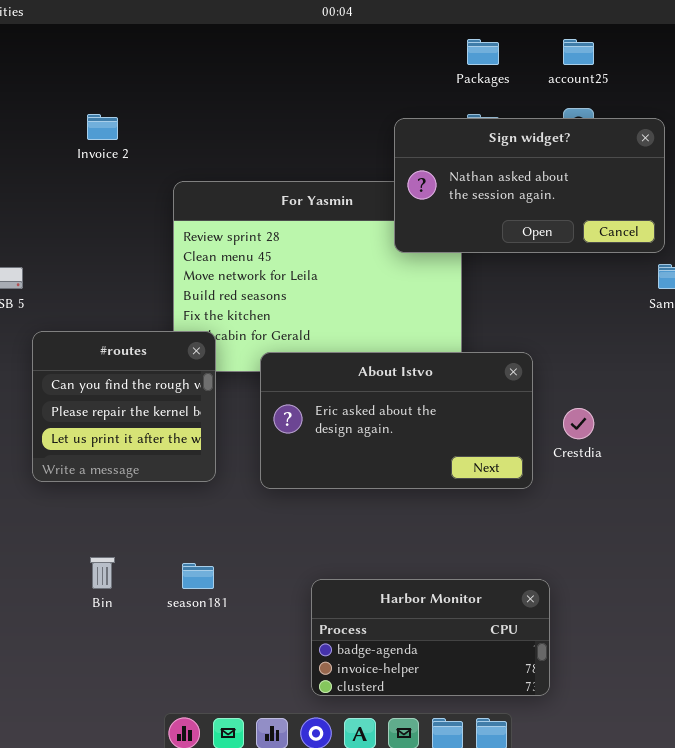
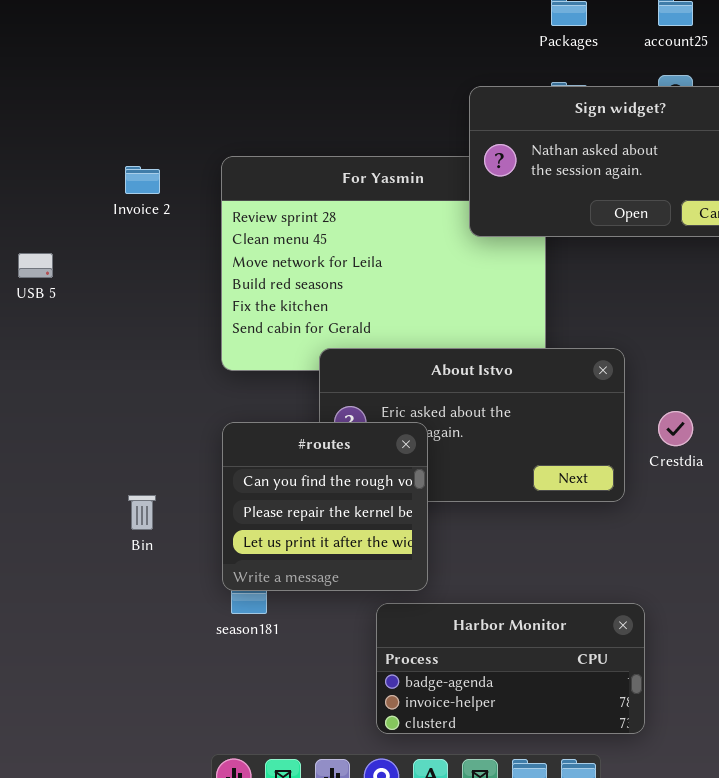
Invoice 2: [87,114,118,140] -> [125,166,160,194], moved
#routes: [32,331,216,482] -> [222,422,428,591], moved
Bin: [90,557,115,589] -> [128,495,156,530], moved

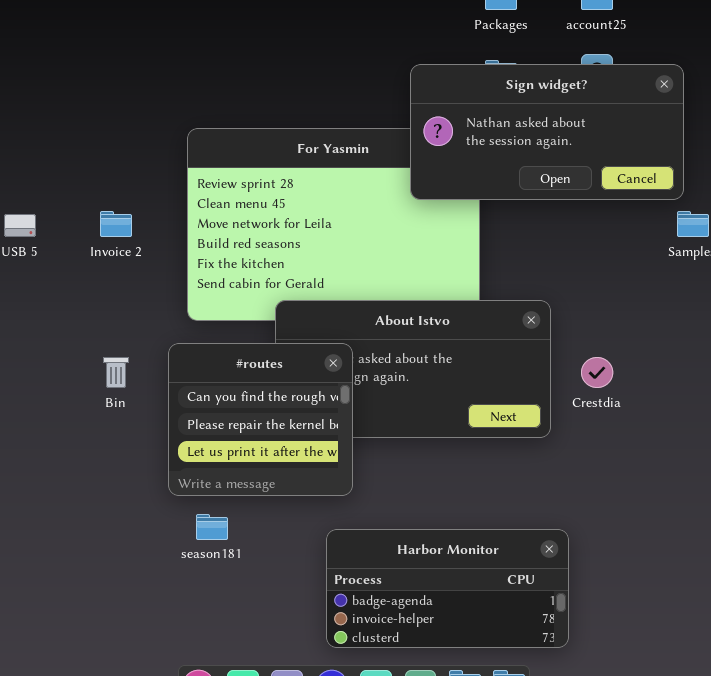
Invoice 2: [125,166,160,194] -> [100,211,132,237], moved
#routes: [222,422,428,591] -> [168,343,353,496], moved
Bin: [128,495,156,530] -> [103,357,129,388], moved

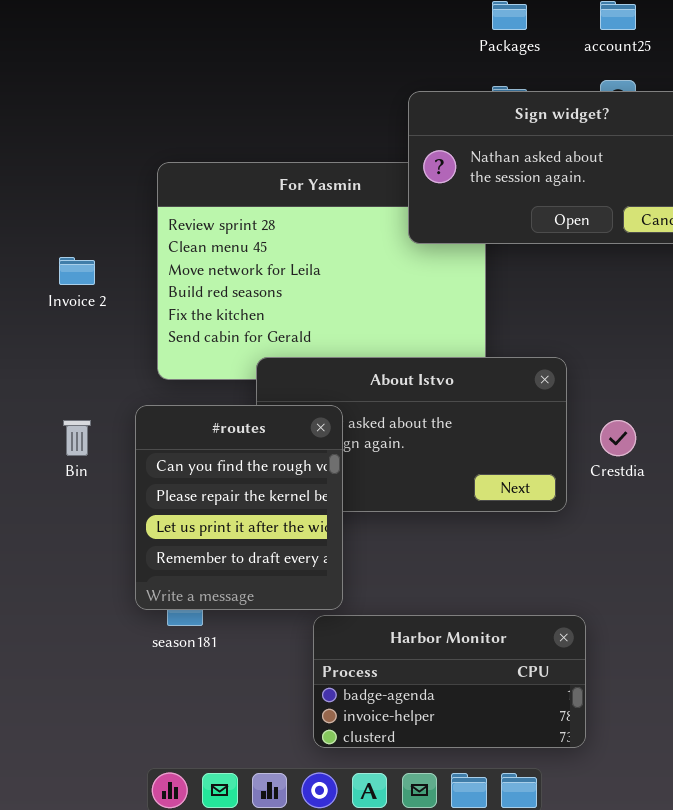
#routes: [168,343,353,496] -> [135,405,343,610], resized

